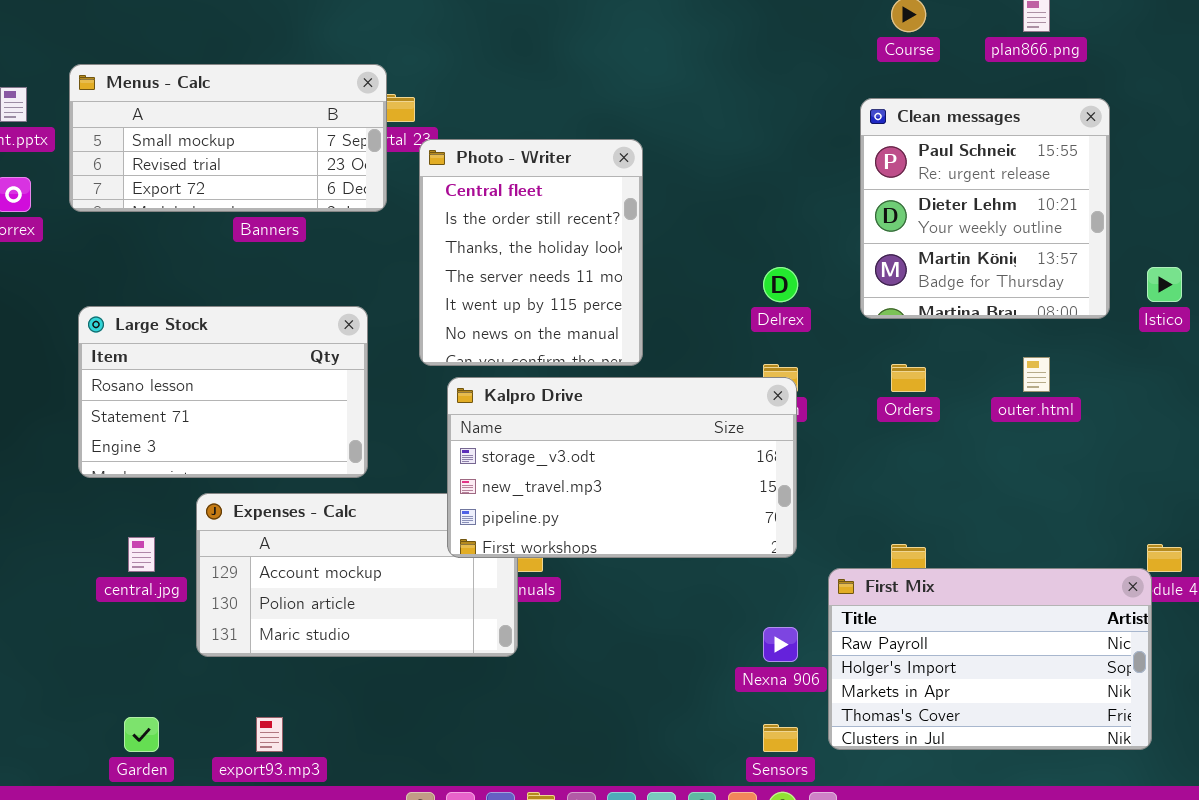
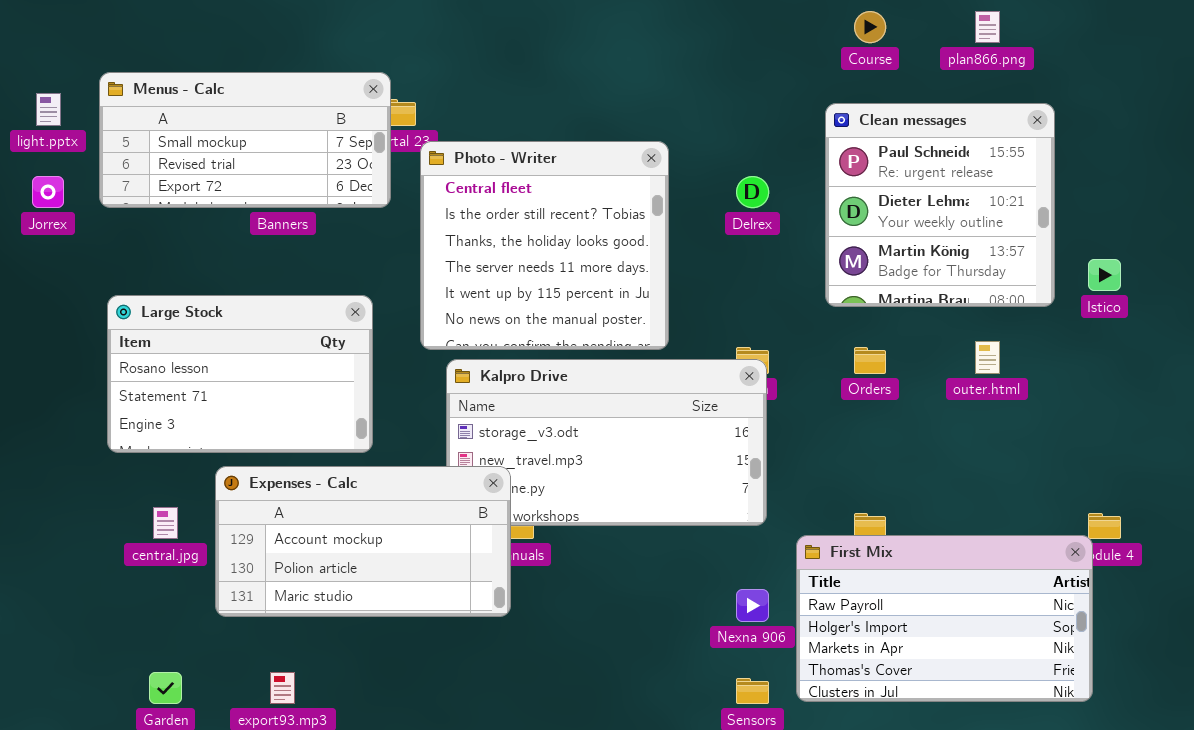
Photo - Writer: [419,139,643,366] -> [420,141,669,350], resized
Delrex: [763,267,798,302] -> [736,176,769,208], moved
Expenses - Calc: [196,493,518,657] -> [215,466,511,617], raised

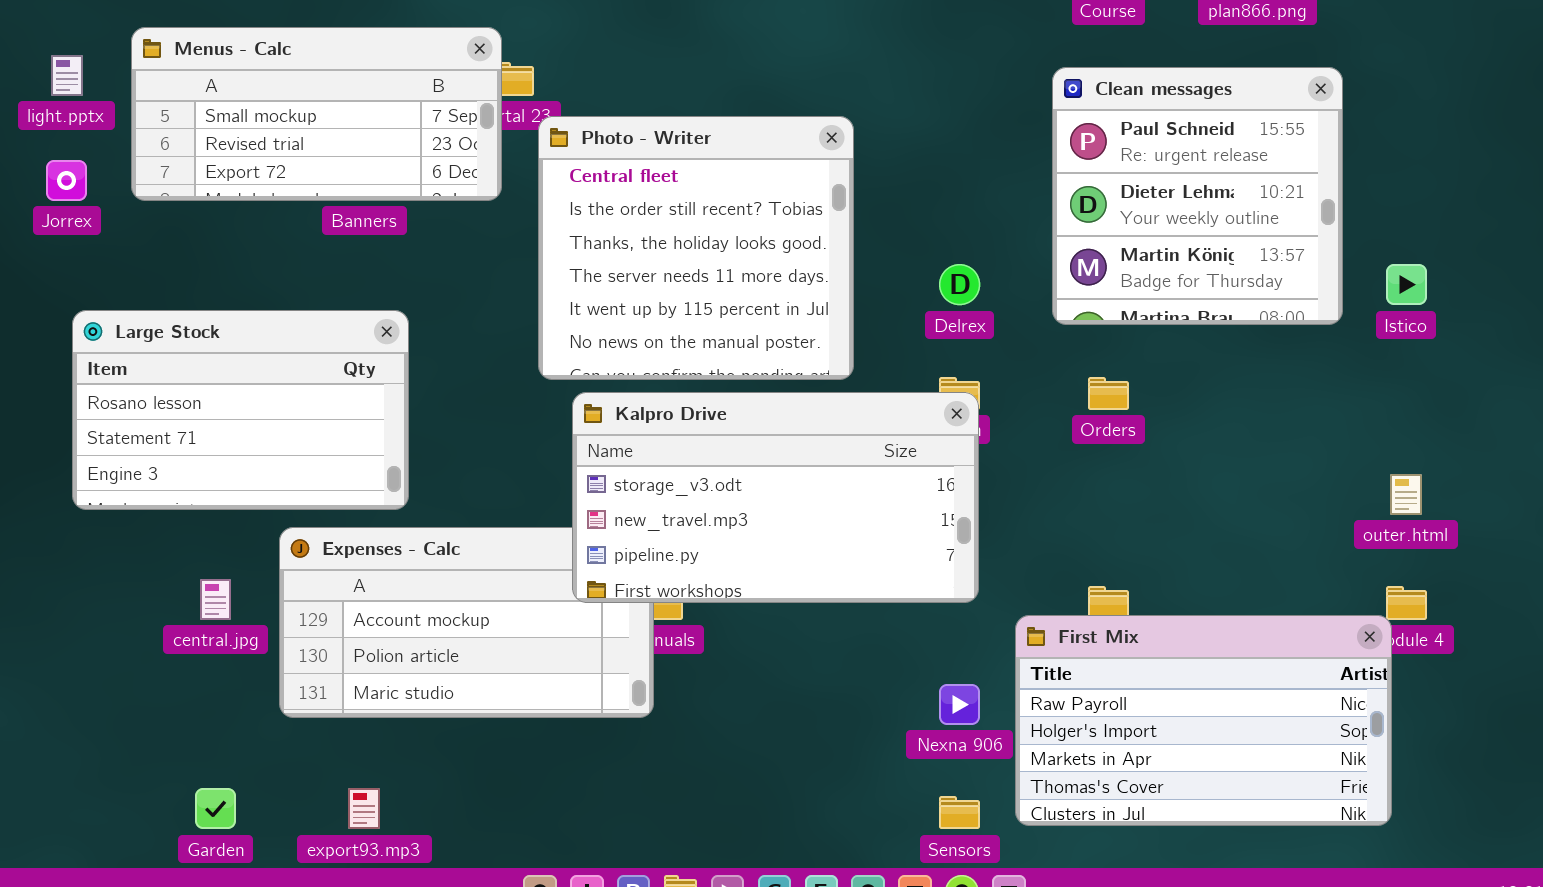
Delrex: [736,176,769,208] -> [939,264,980,305], moved
Large Stock: [107,295,373,453] -> [72,310,409,510], moved
outer.html: [975,341,1000,374] -> [1390,474,1422,515], moved
Kalpro Drive: [446,359,767,526] -> [572,392,979,603], raised

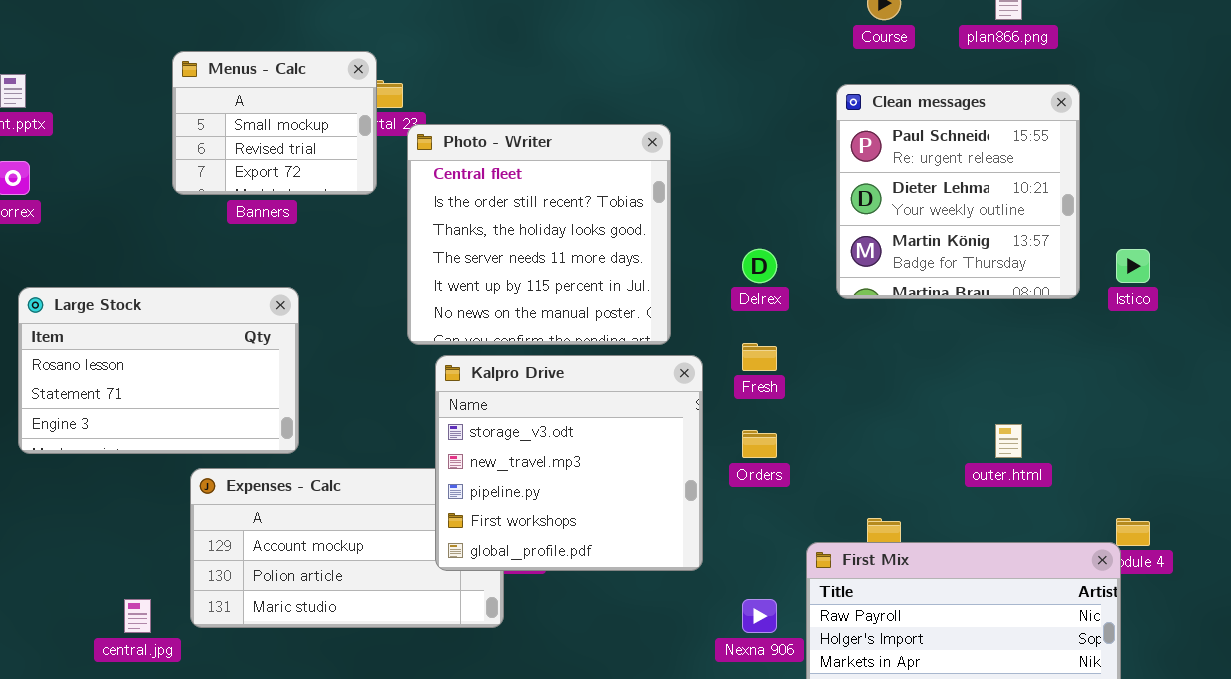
Menus - Calc: [131,27,502,201] -> [172,51,377,195], resized
Orders: [1088,377,1129,410] -> [742,430,777,458], moved
Kalpro Drive: [572,392,979,603] -> [435,355,703,571], resized
outer.html: [1390,474,1422,515] -> [995,424,1022,458], moved
central.jpg: [200,579,231,620] -> [124,599,151,633], moved

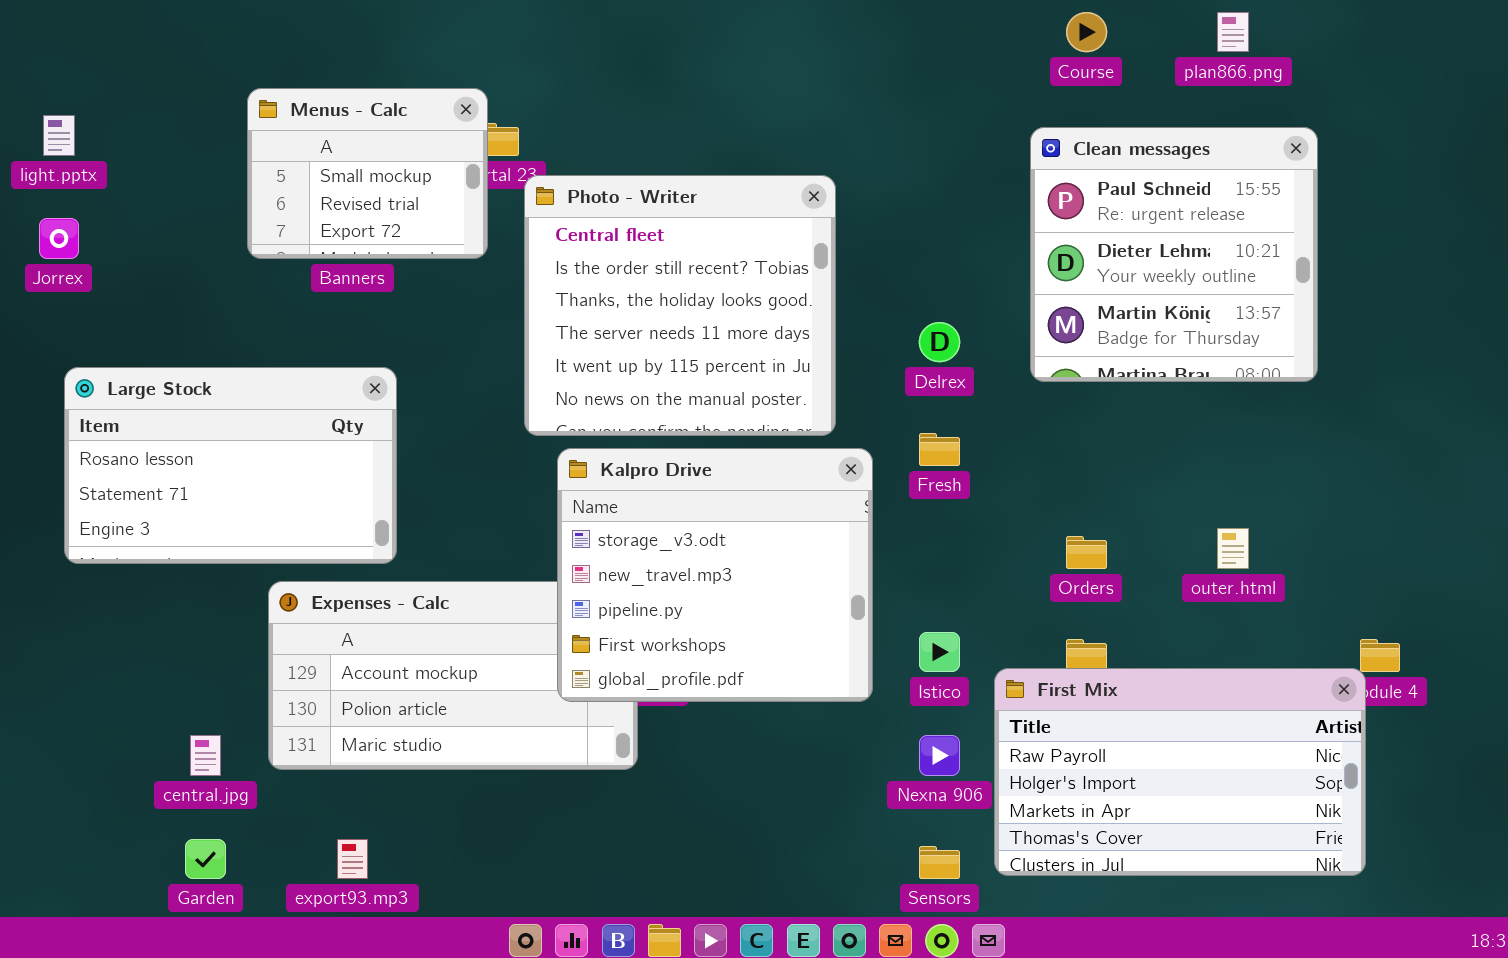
Istico: [1116,249,1150,283] -> [919,632,960,672], moved
Orders: [742,430,777,458] -> [1066,536,1107,569], moved

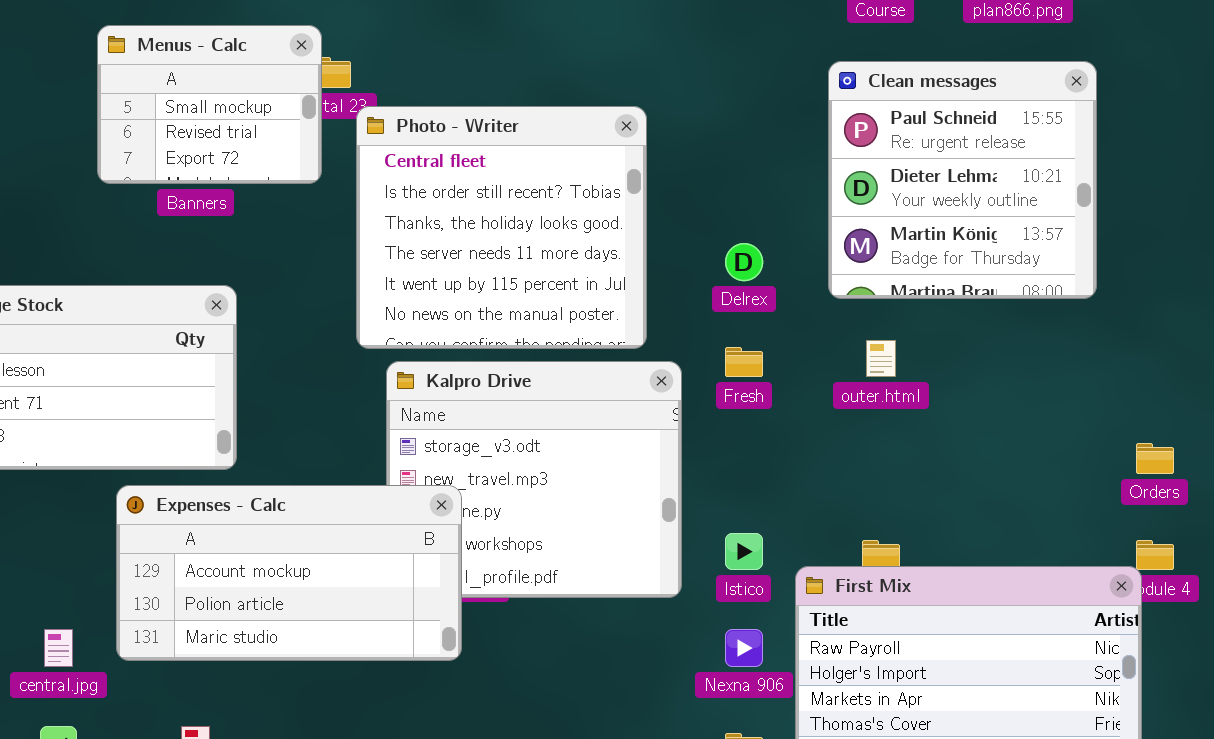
outer.html: [1217,528,1249,569] -> [866,340,896,377], moved
Orders: [1066,536,1107,569] -> [1136,443,1174,474], moved
Expenses - Calc: [268,581,638,770] -> [116,485,462,661], raised

